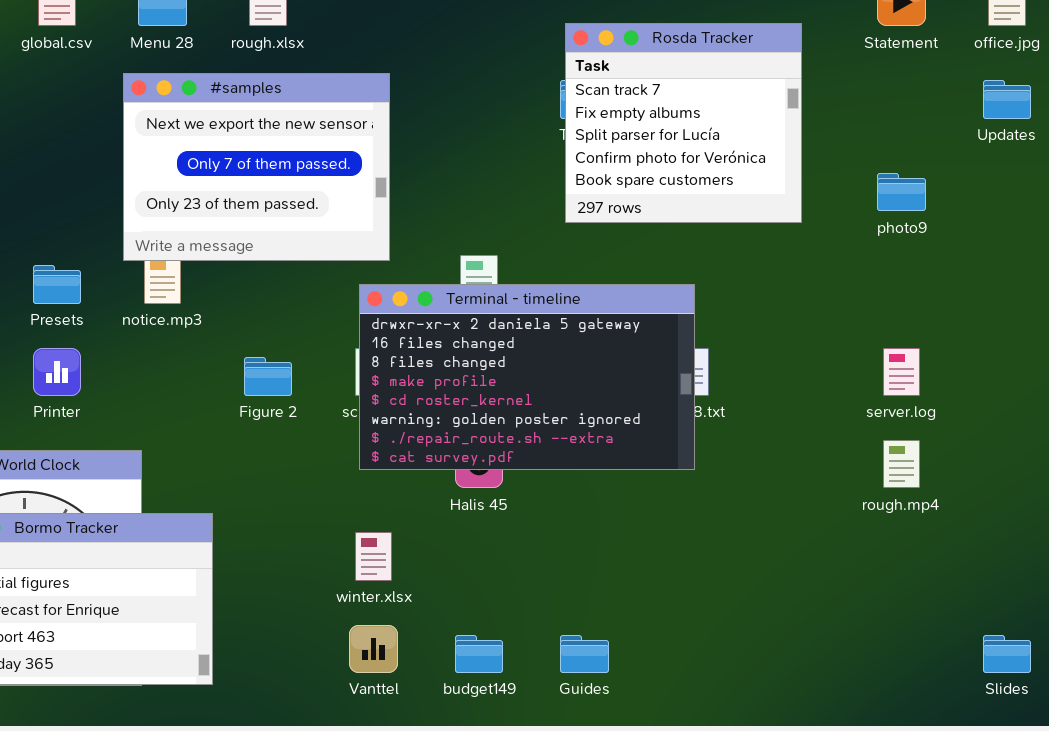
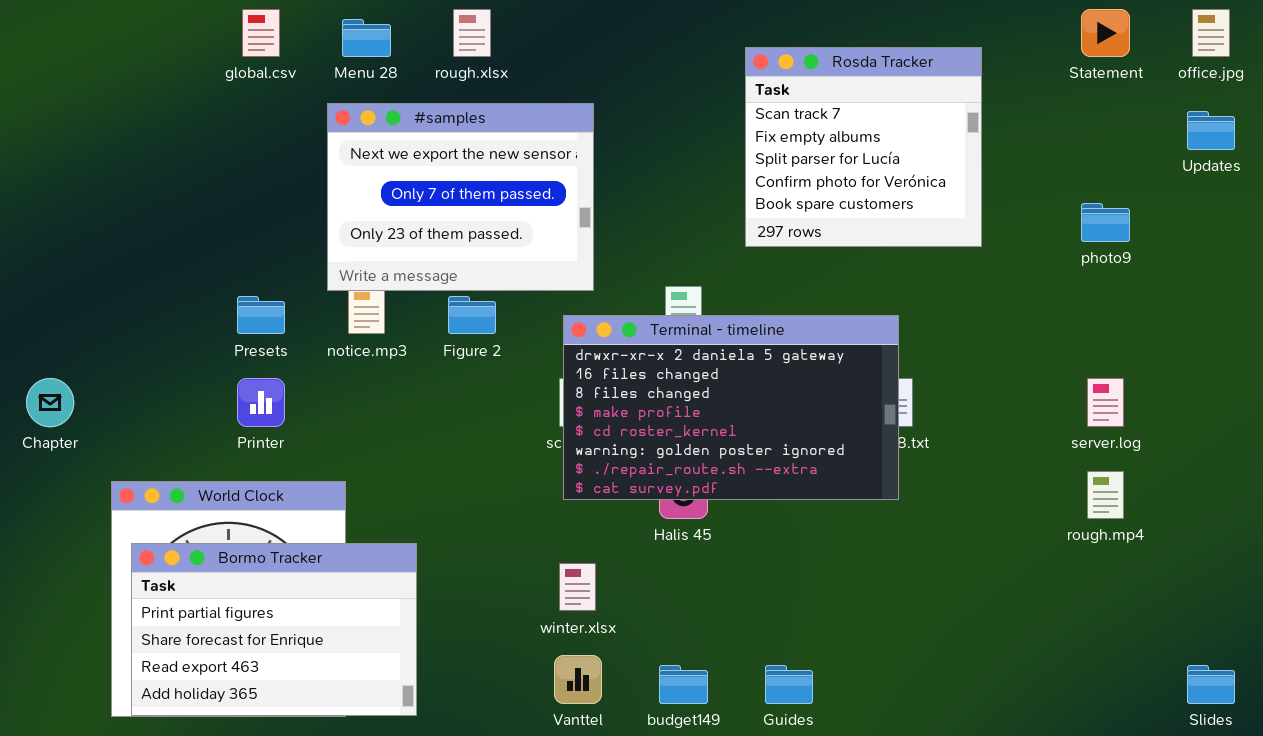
Rosda Tracker: [565,23,802,223] -> [745,47,982,247], moved
Figure 2: [244,357,292,396] -> [448,296,496,334], moved

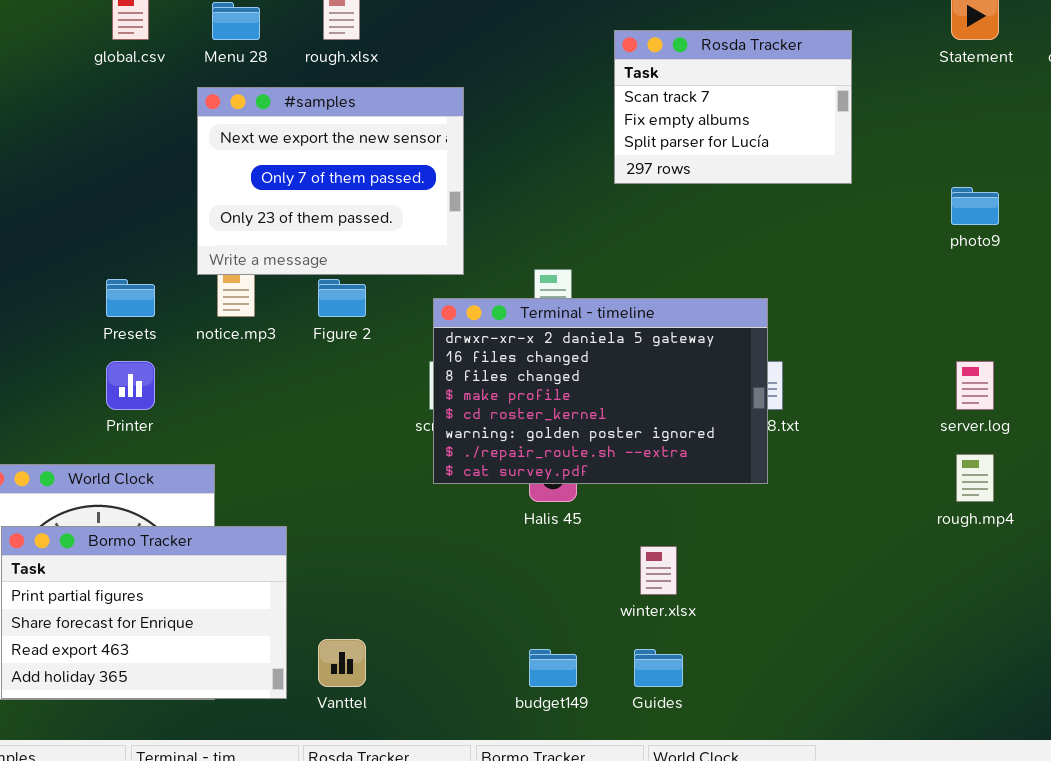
Rosda Tracker: [745,47,982,247] -> [614,30,852,184], resized
winter.xlsx: [559,563,596,611] -> [640,546,677,595], moved
Vanttel: [554,655,602,704] -> [318,639,366,687], moved

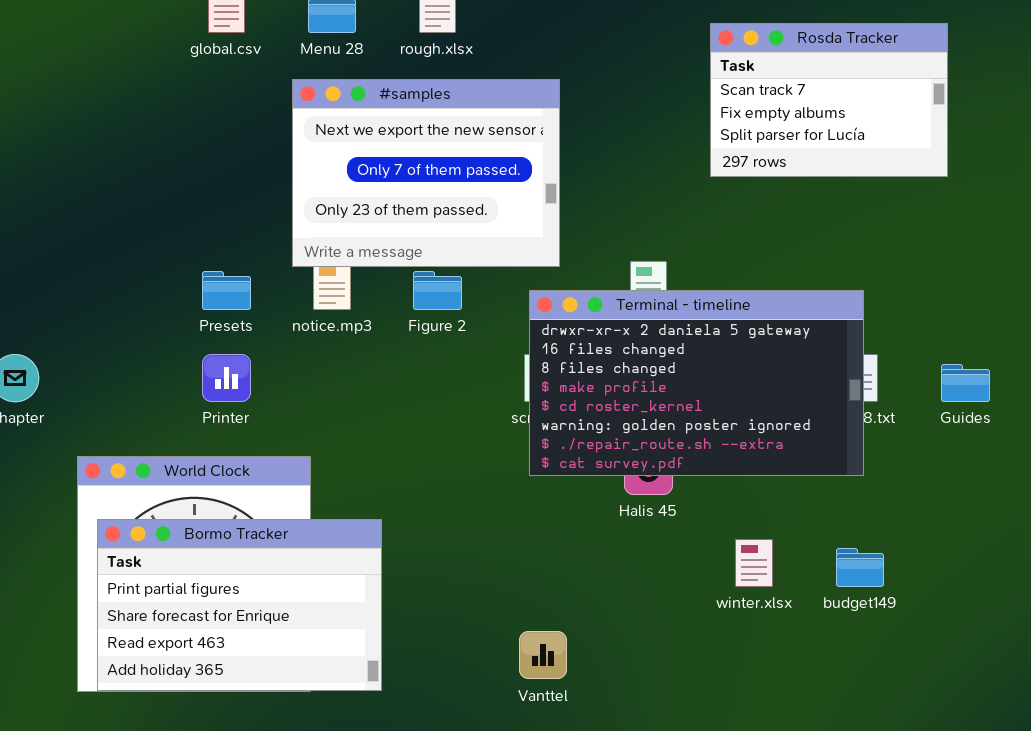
Vanttel: [318,639,366,687] -> [519,631,567,679], moved
budget149: [529,649,577,687] -> [836,548,884,587], moved
Guides: [634,649,683,687] -> [941,364,990,402], moved

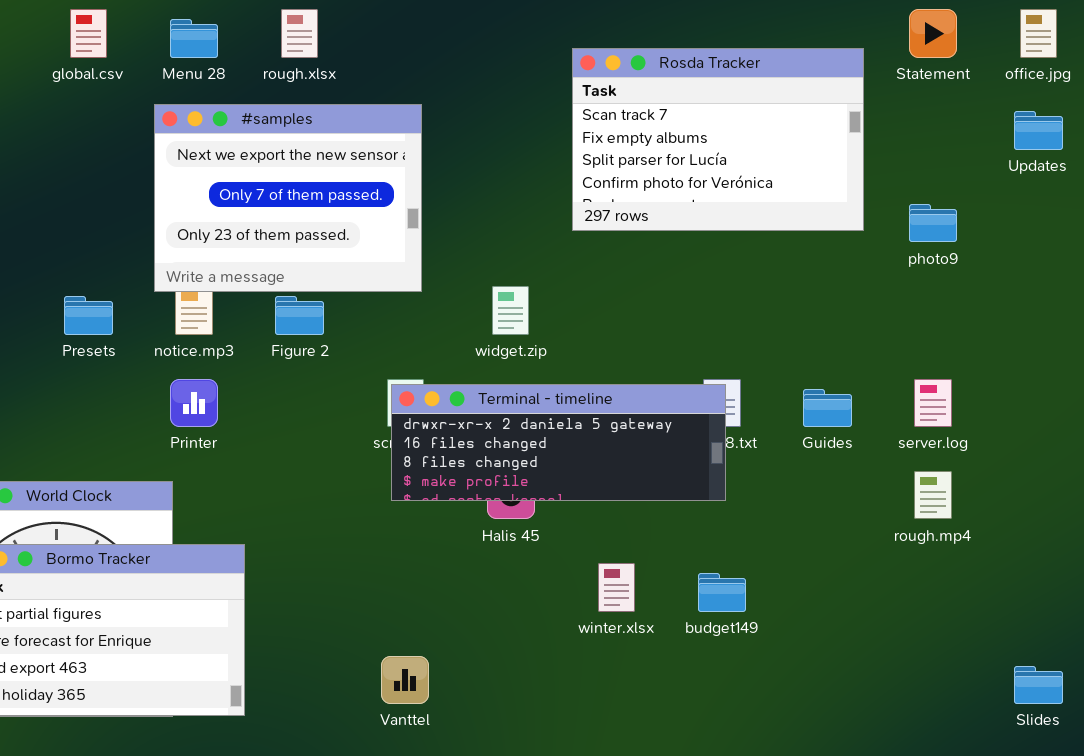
Rosda Tracker: [710,23,948,177] -> [572,48,864,231], resized
Terminal - timeline: [529,290,864,476] -> [391,384,726,501], resized
Printer: [202,354,251,402] -> [170,379,218,427], moved

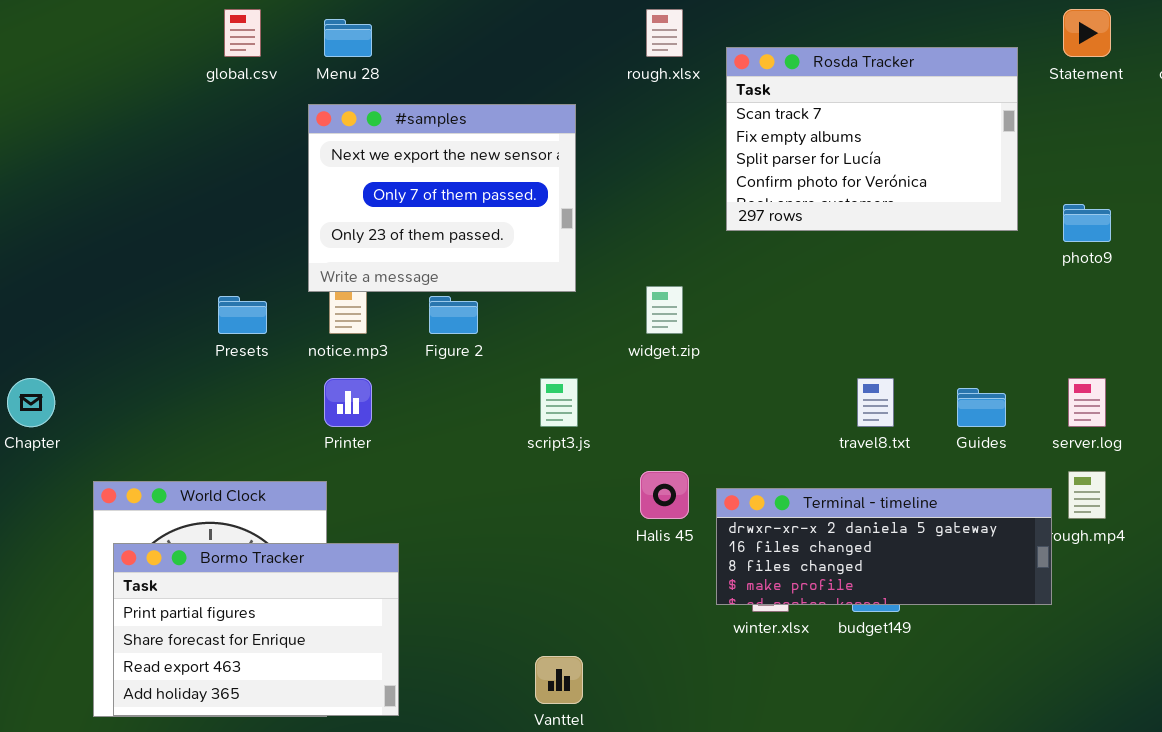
rough.xlsx: [281,9,318,58] -> [646,9,683,57], moved
Terminal - timeline: [391,384,726,501] -> [716,488,1052,605], moved

